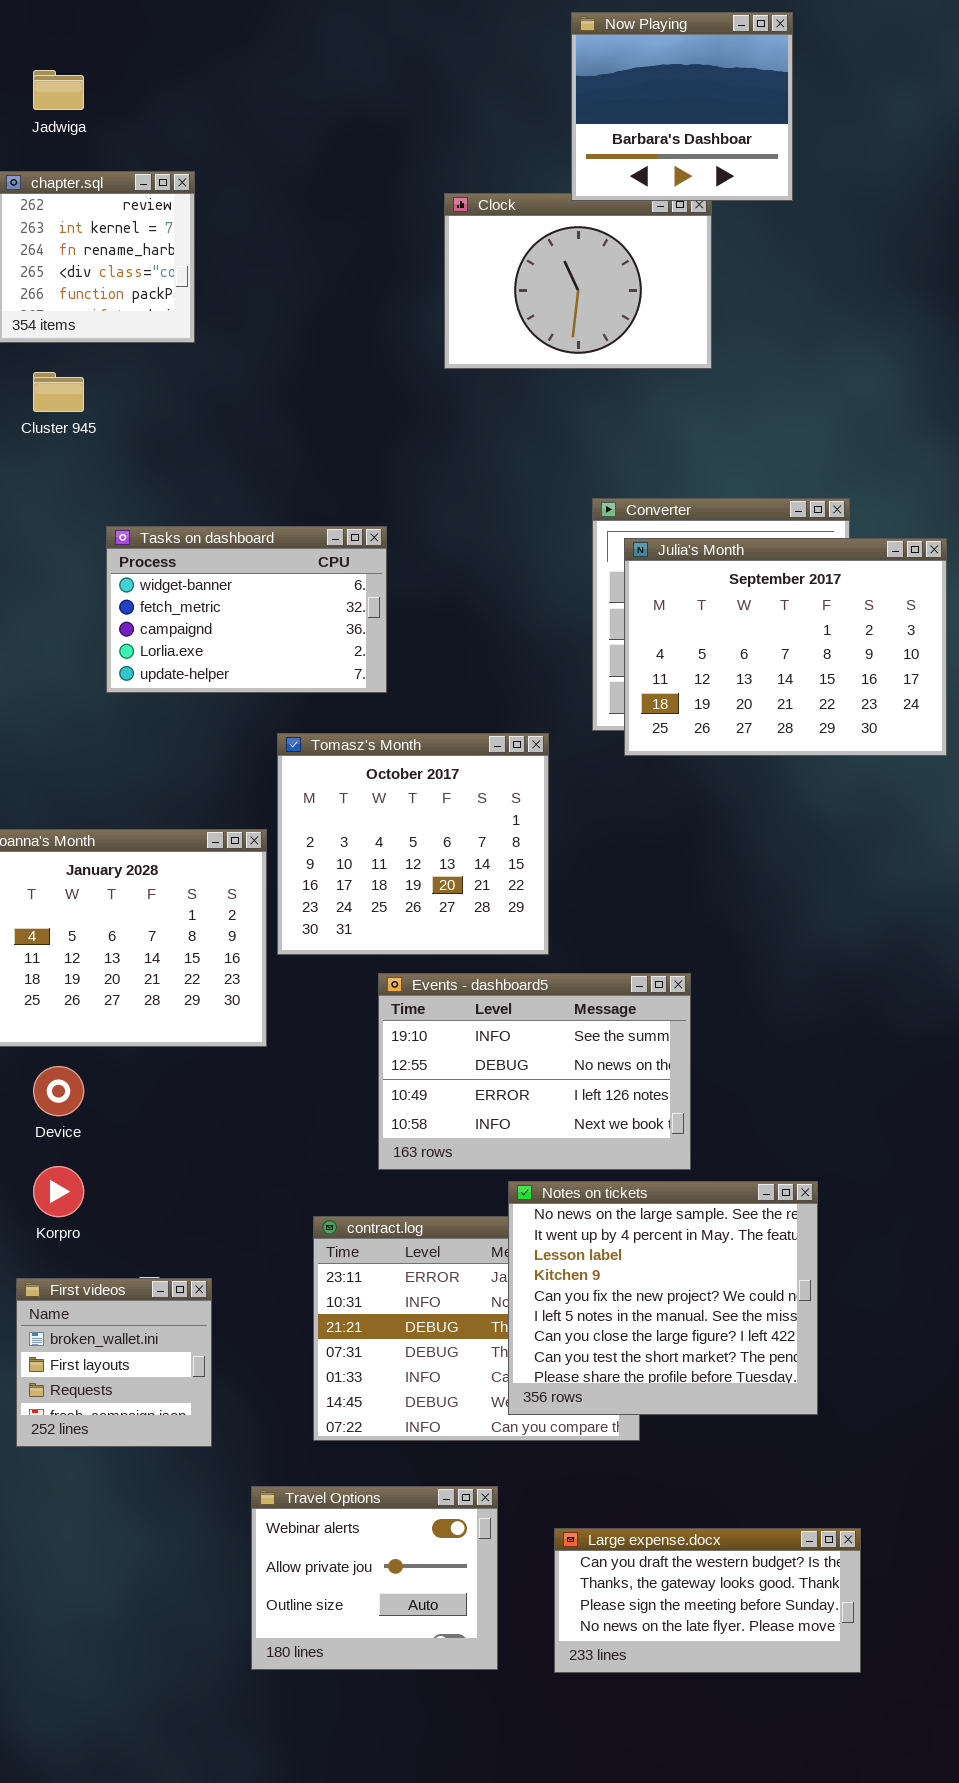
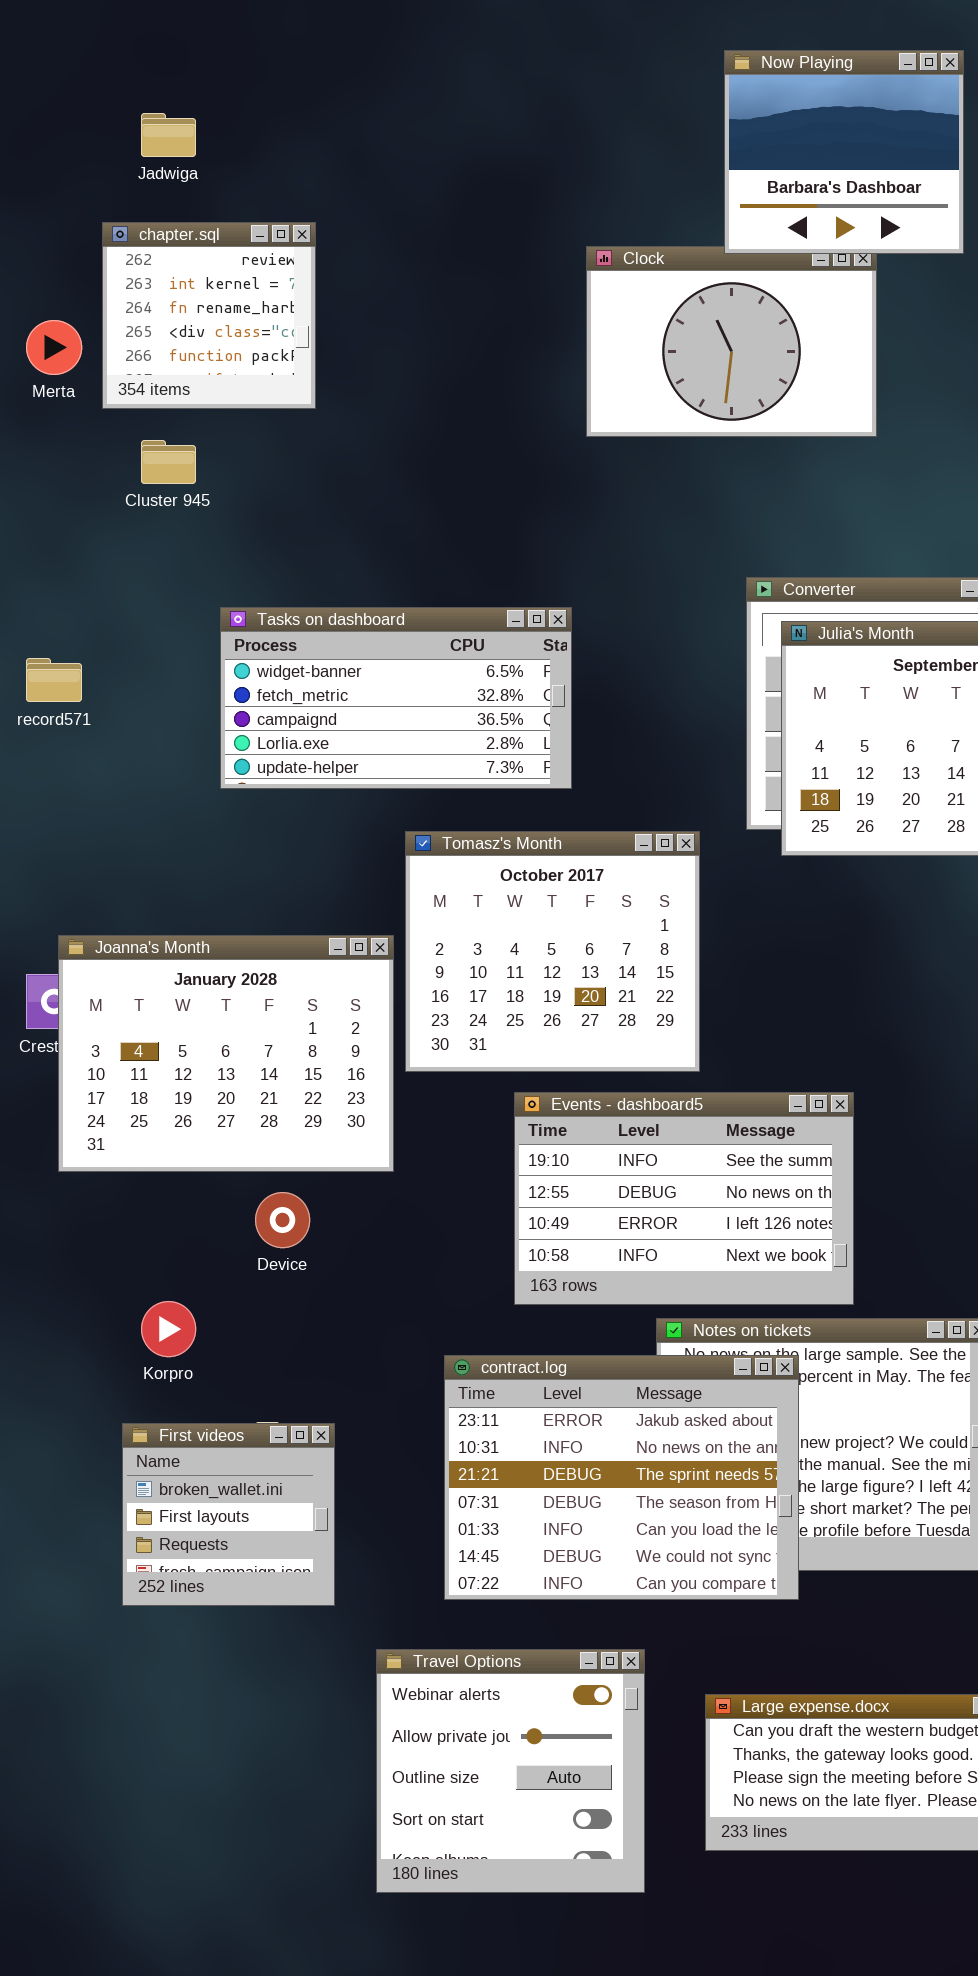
Tasks on dashboard: [106,526,387,693] -> [220,607,572,789], resized
Device: [33,1066,84,1116] -> [255,1192,310,1248], moved
contract.log: [313,1216,640,1441] -> [444,1355,799,1600], raised
Travel Options: [251,1486,498,1670] -> [376,1649,645,1893], resized

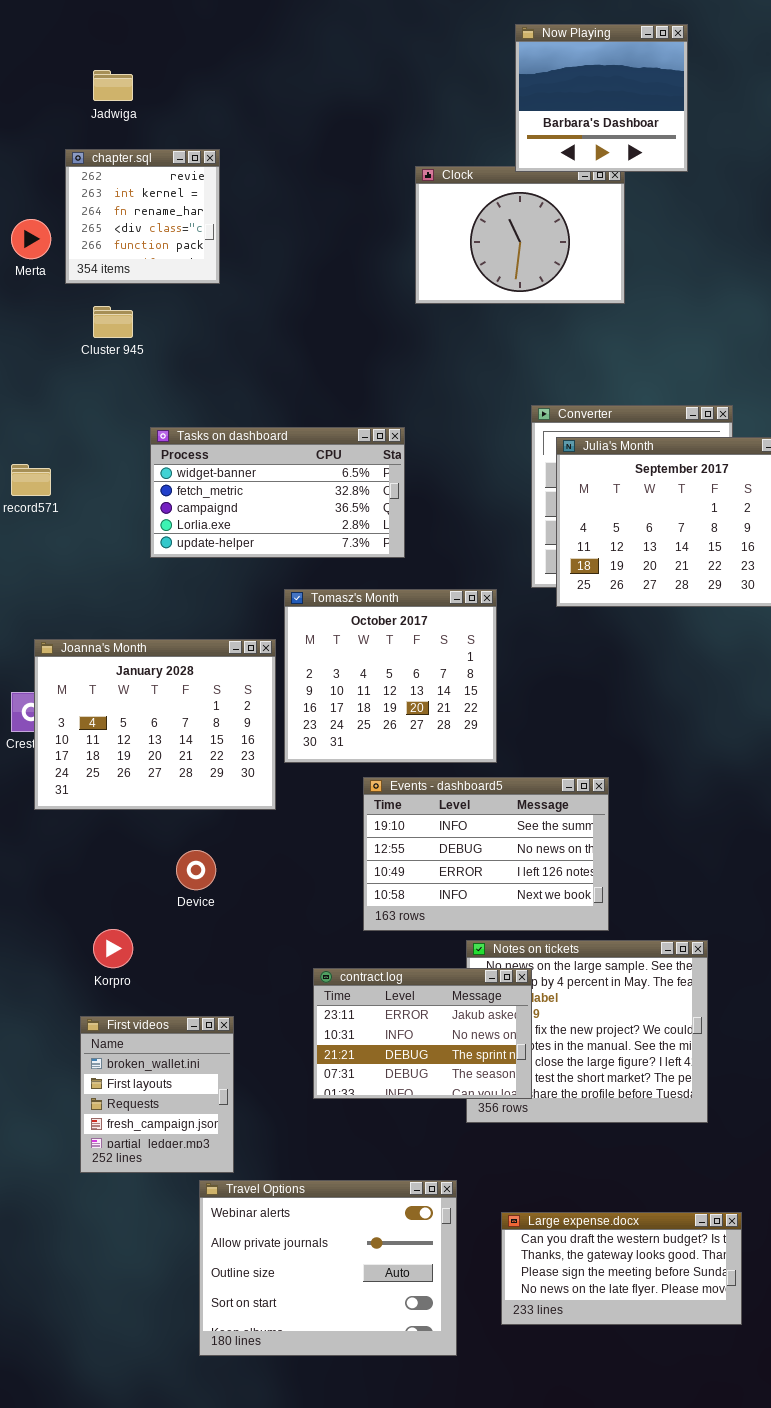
Joanna's Month: [58,935,394,1172] -> [34,639,276,810], moved
contract.log: [444,1355,799,1600] -> [313,968,532,1099], resized
First videos: [122,1423,335,1606] -> [80,1016,234,1173], resized
Travel Options: [376,1649,645,1893] -> [199,1180,457,1356], resized

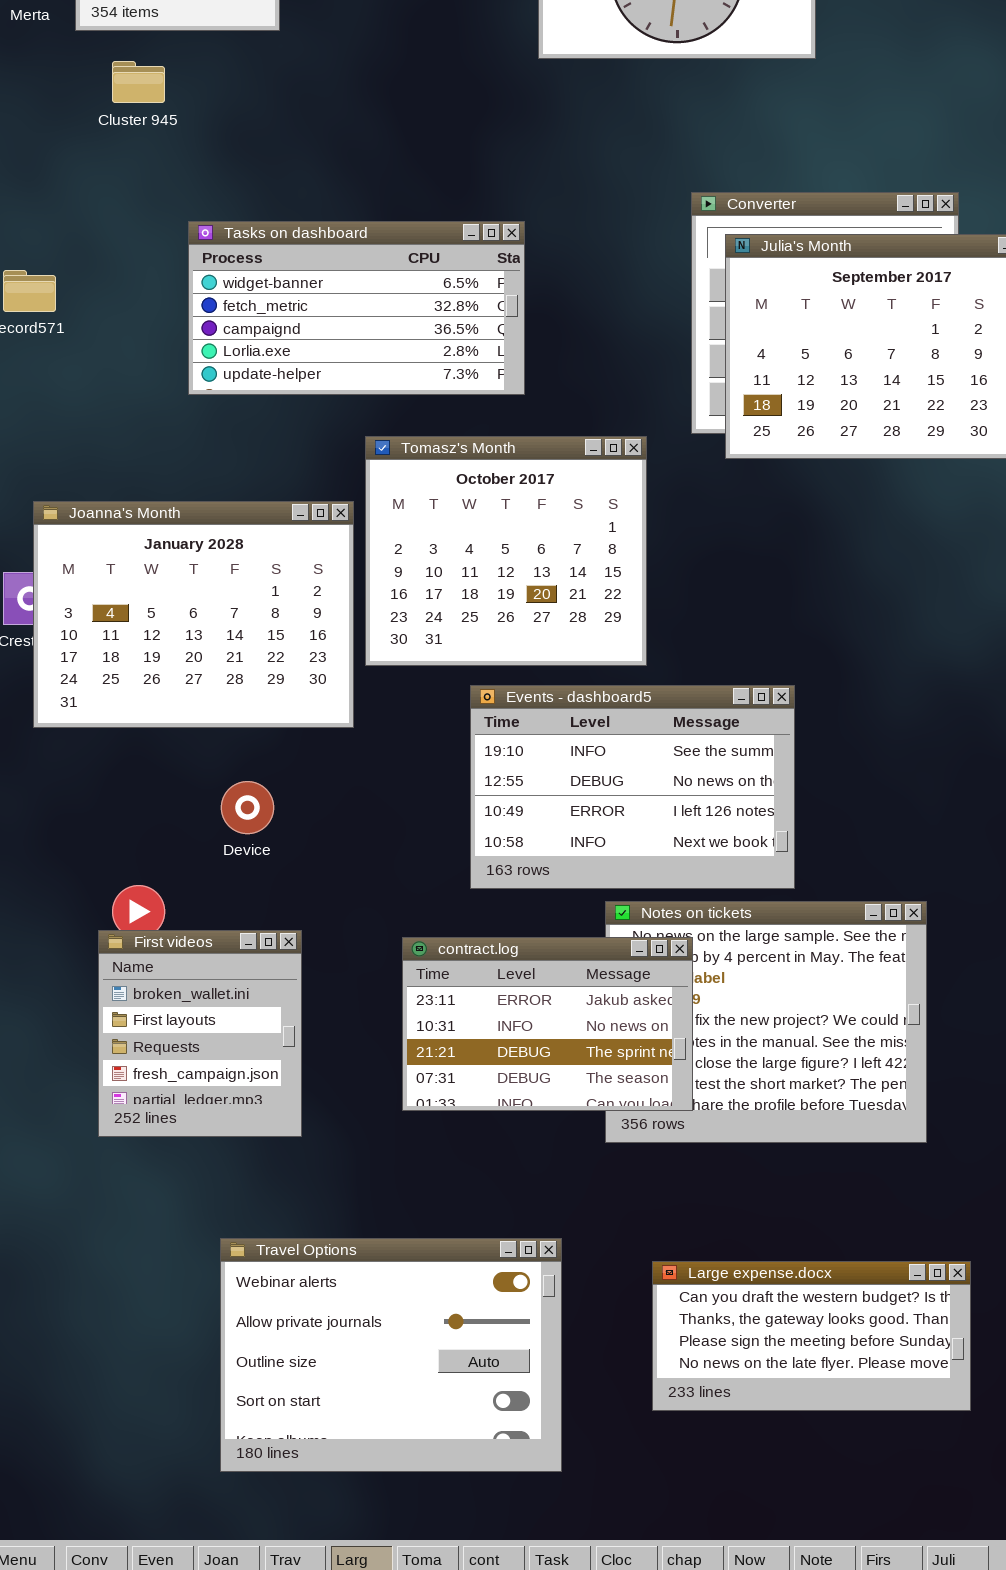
First videos: [80,1016,234,1173] -> [98,930,302,1137], moved
Travel Options: [199,1180,457,1356] -> [220,1238,562,1472], moved

